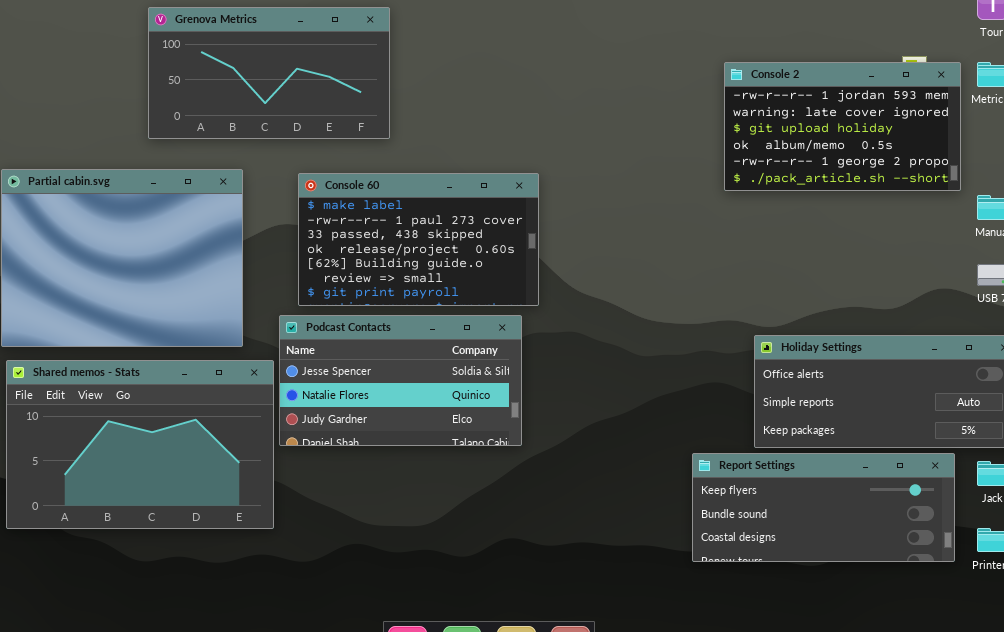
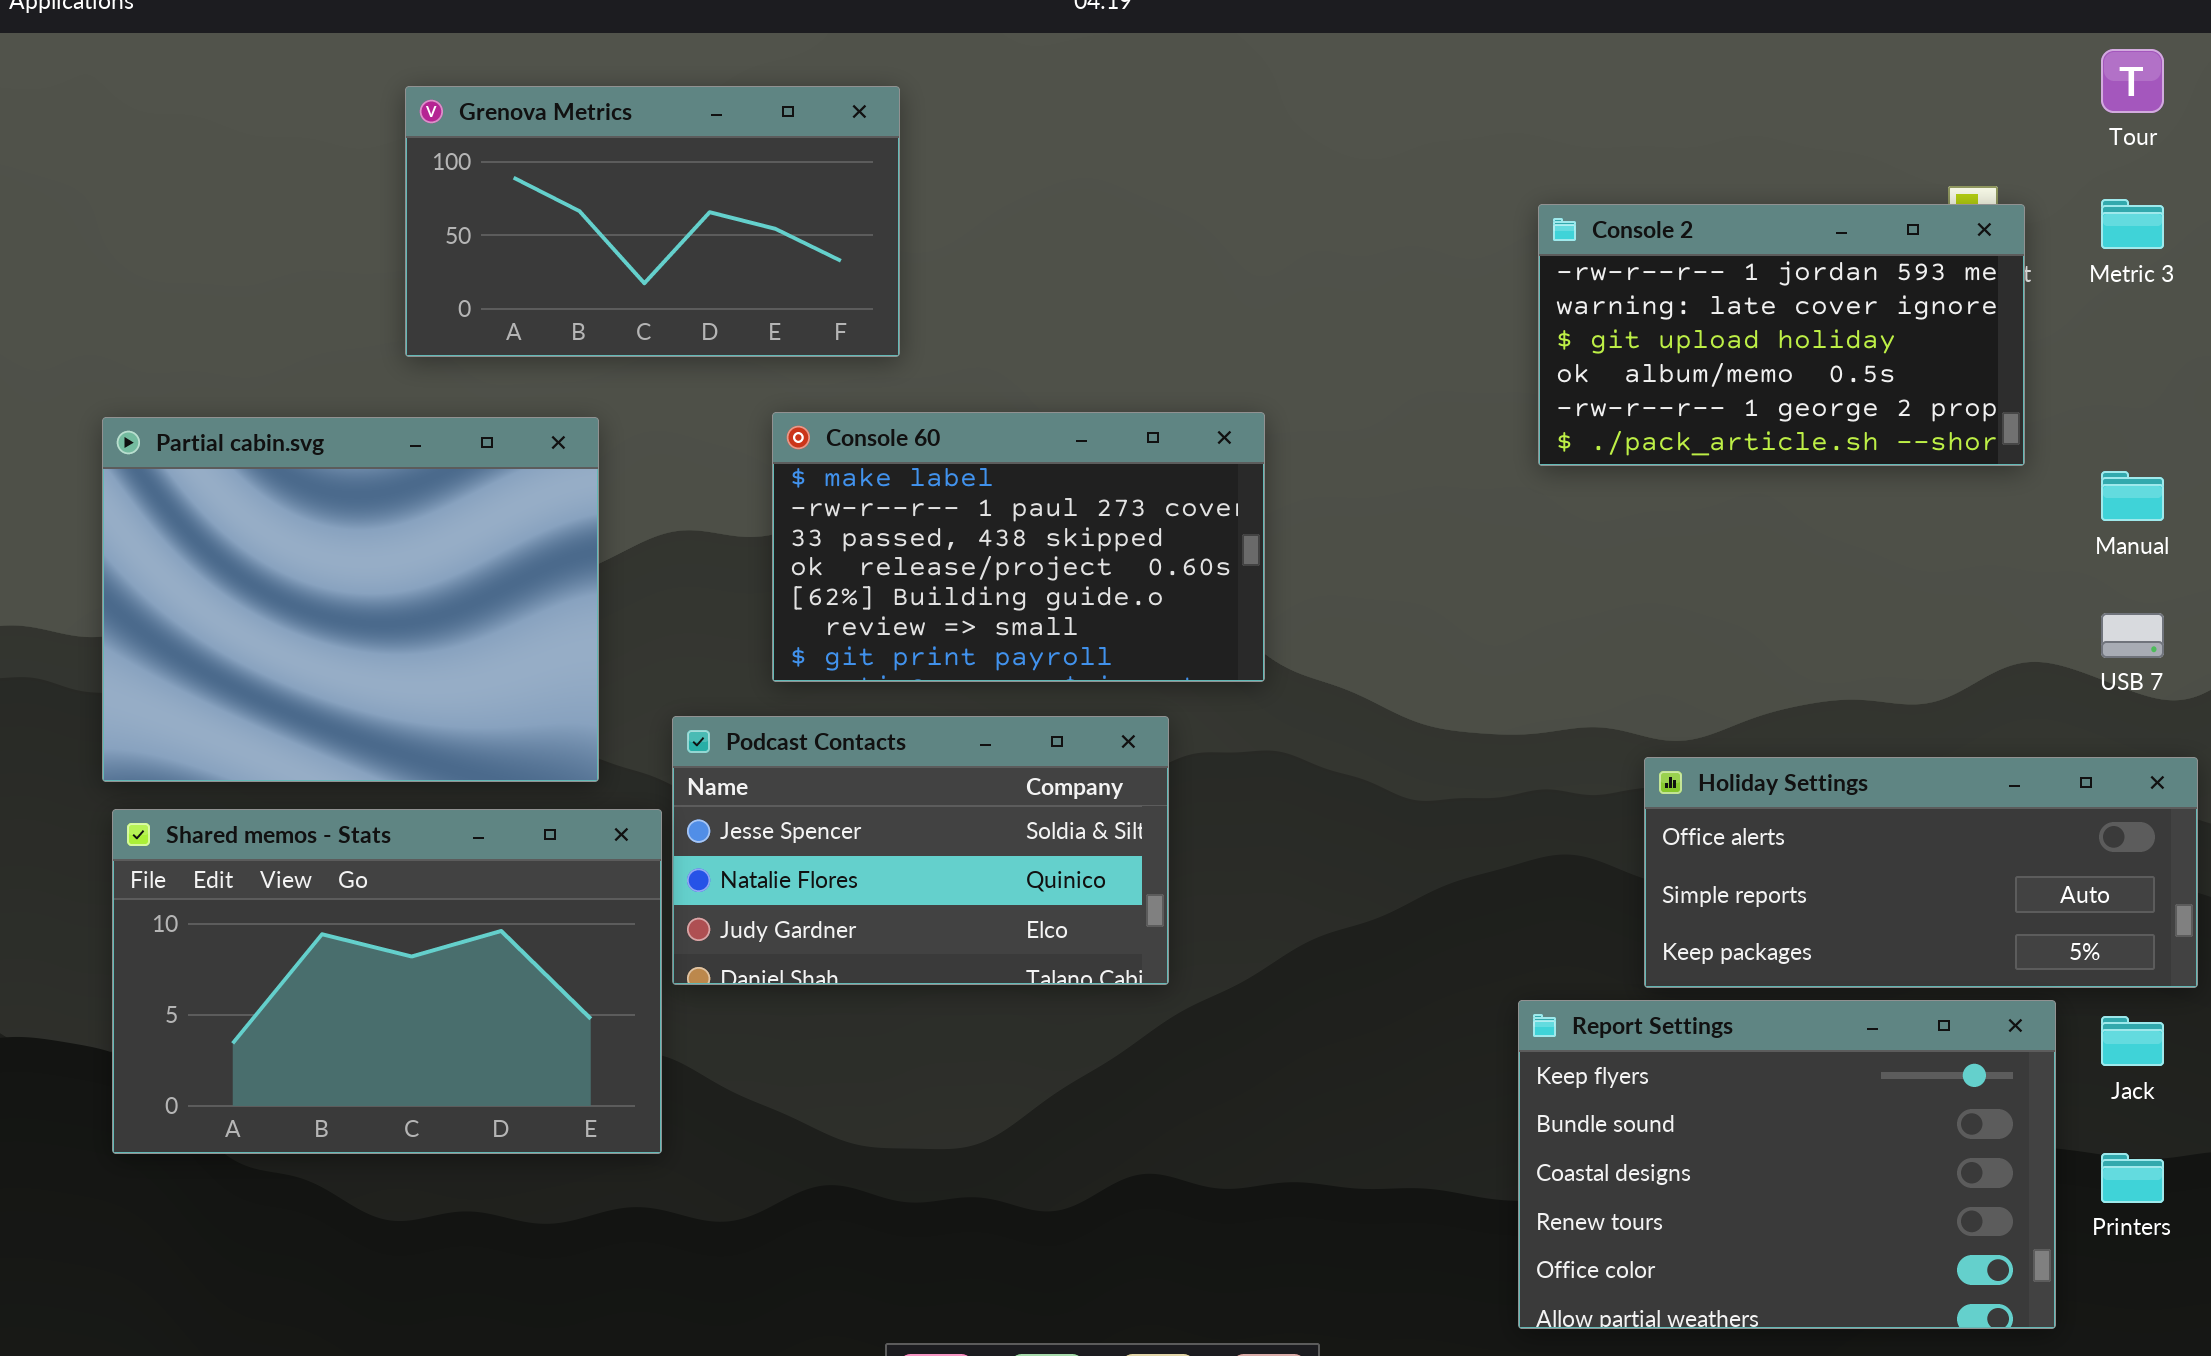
Console 2: [724,62,961,191] -> [1538,204,2025,466], moved
Console 60: [298,173,539,306] -> [772,412,1265,682], moved
Report Settings: [692,453,955,562] -> [1518,1000,2056,1329], resized

